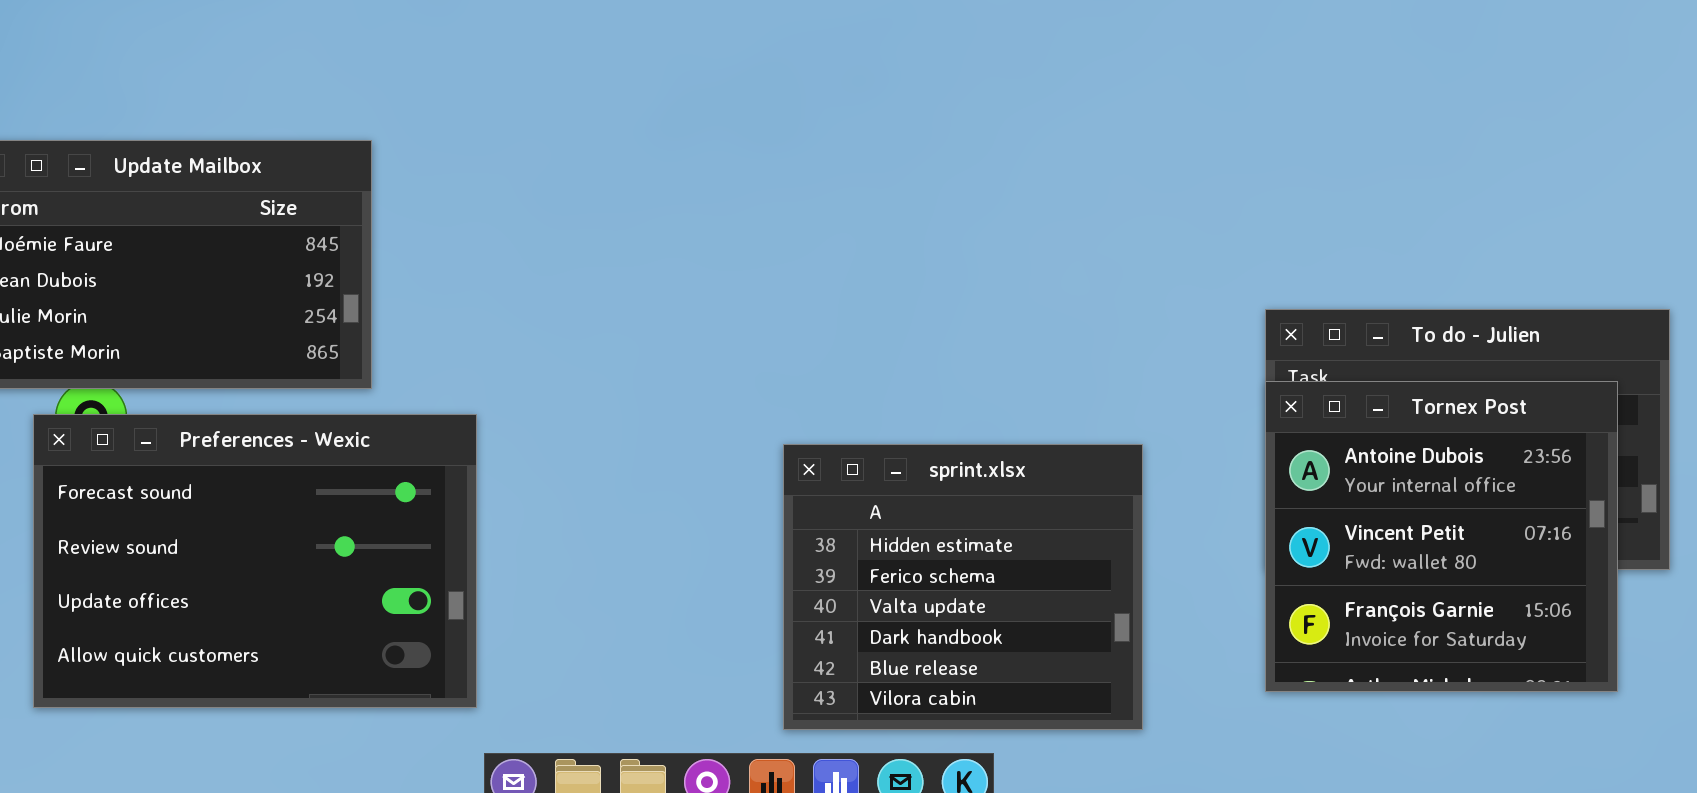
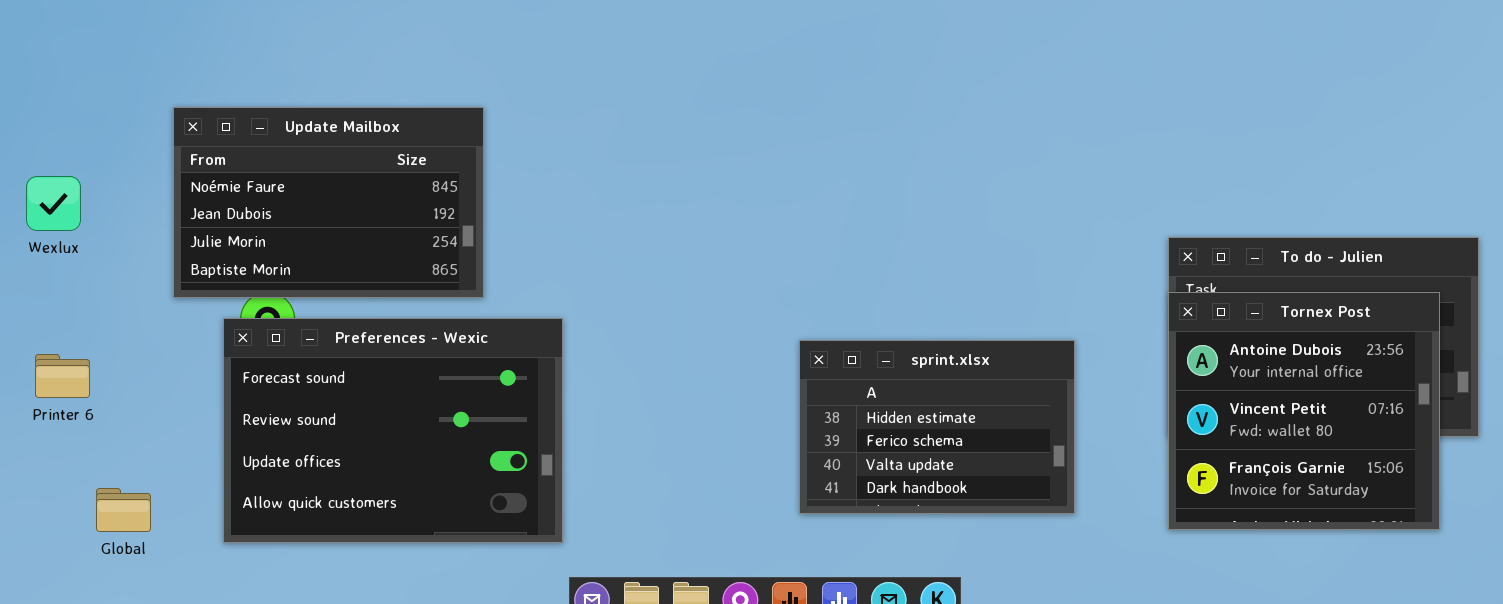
sprint.xlsx: [783,444,1143,730] -> [799,340,1075,514], resized

